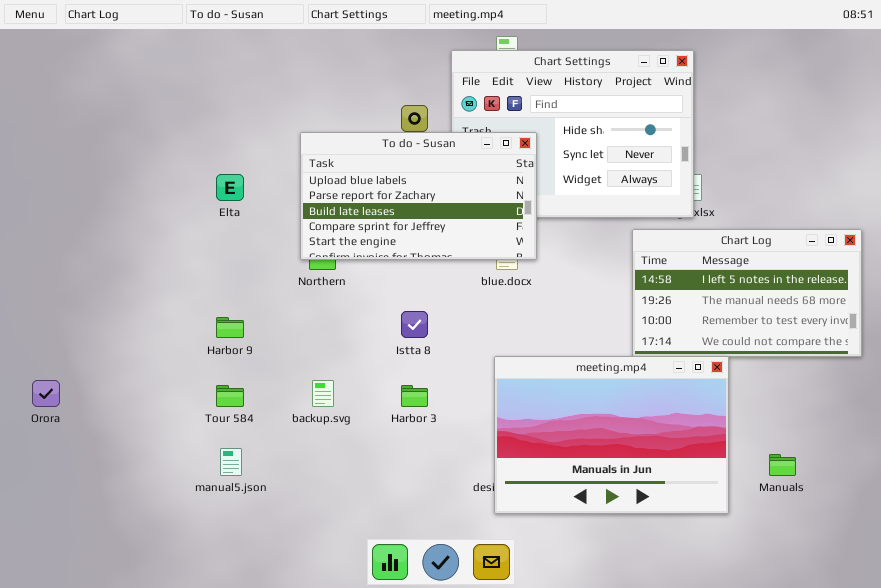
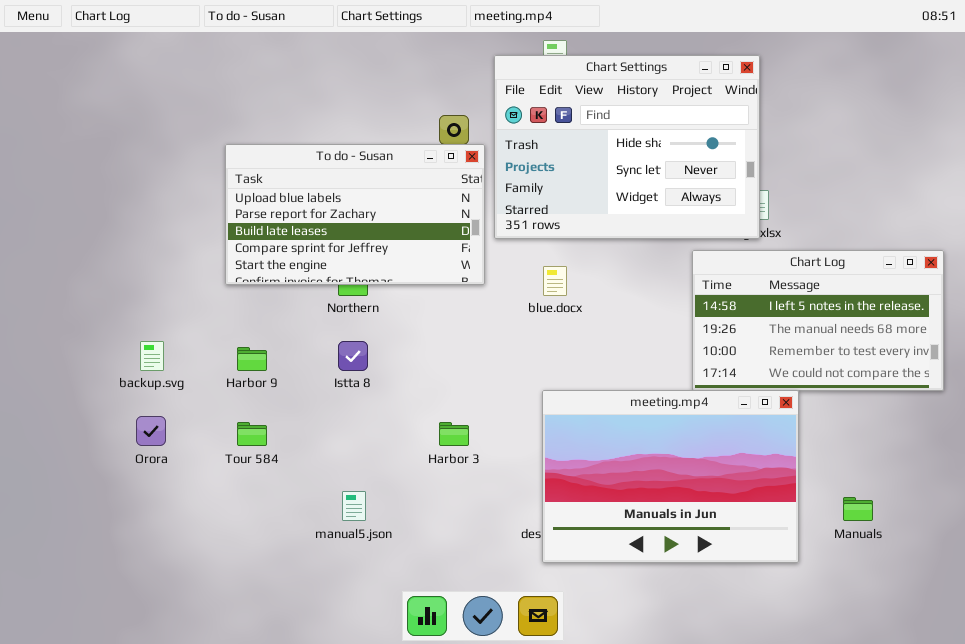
To do - Susan: [300,132,537,260] -> [225,144,485,285], moved
Istta 8: [401,311,428,338] -> [338,341,368,371], moved
Orora: [32,380,60,407] -> [136,416,166,446], moved
backup.svg: [312,380,334,407] -> [140,341,164,371], moved
manual5.json: [220,448,242,476] -> [342,491,366,521], moved

